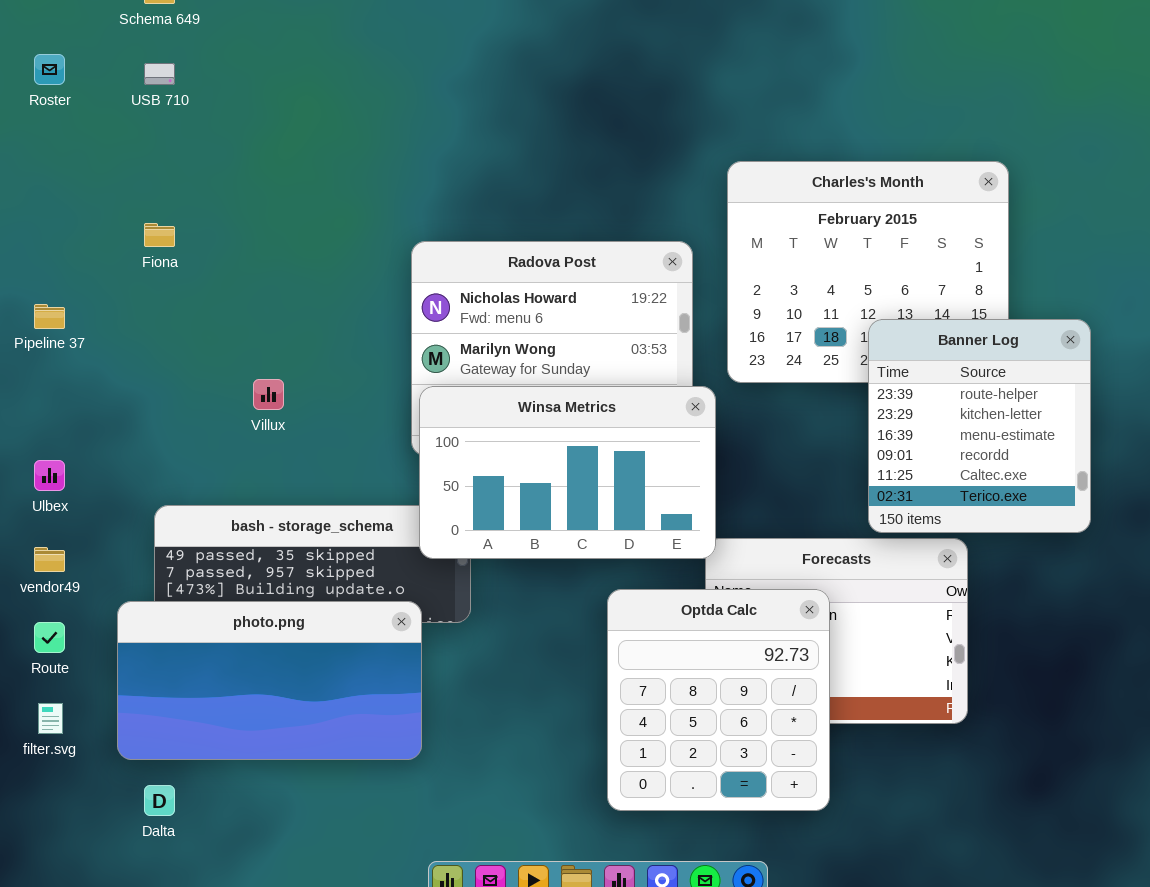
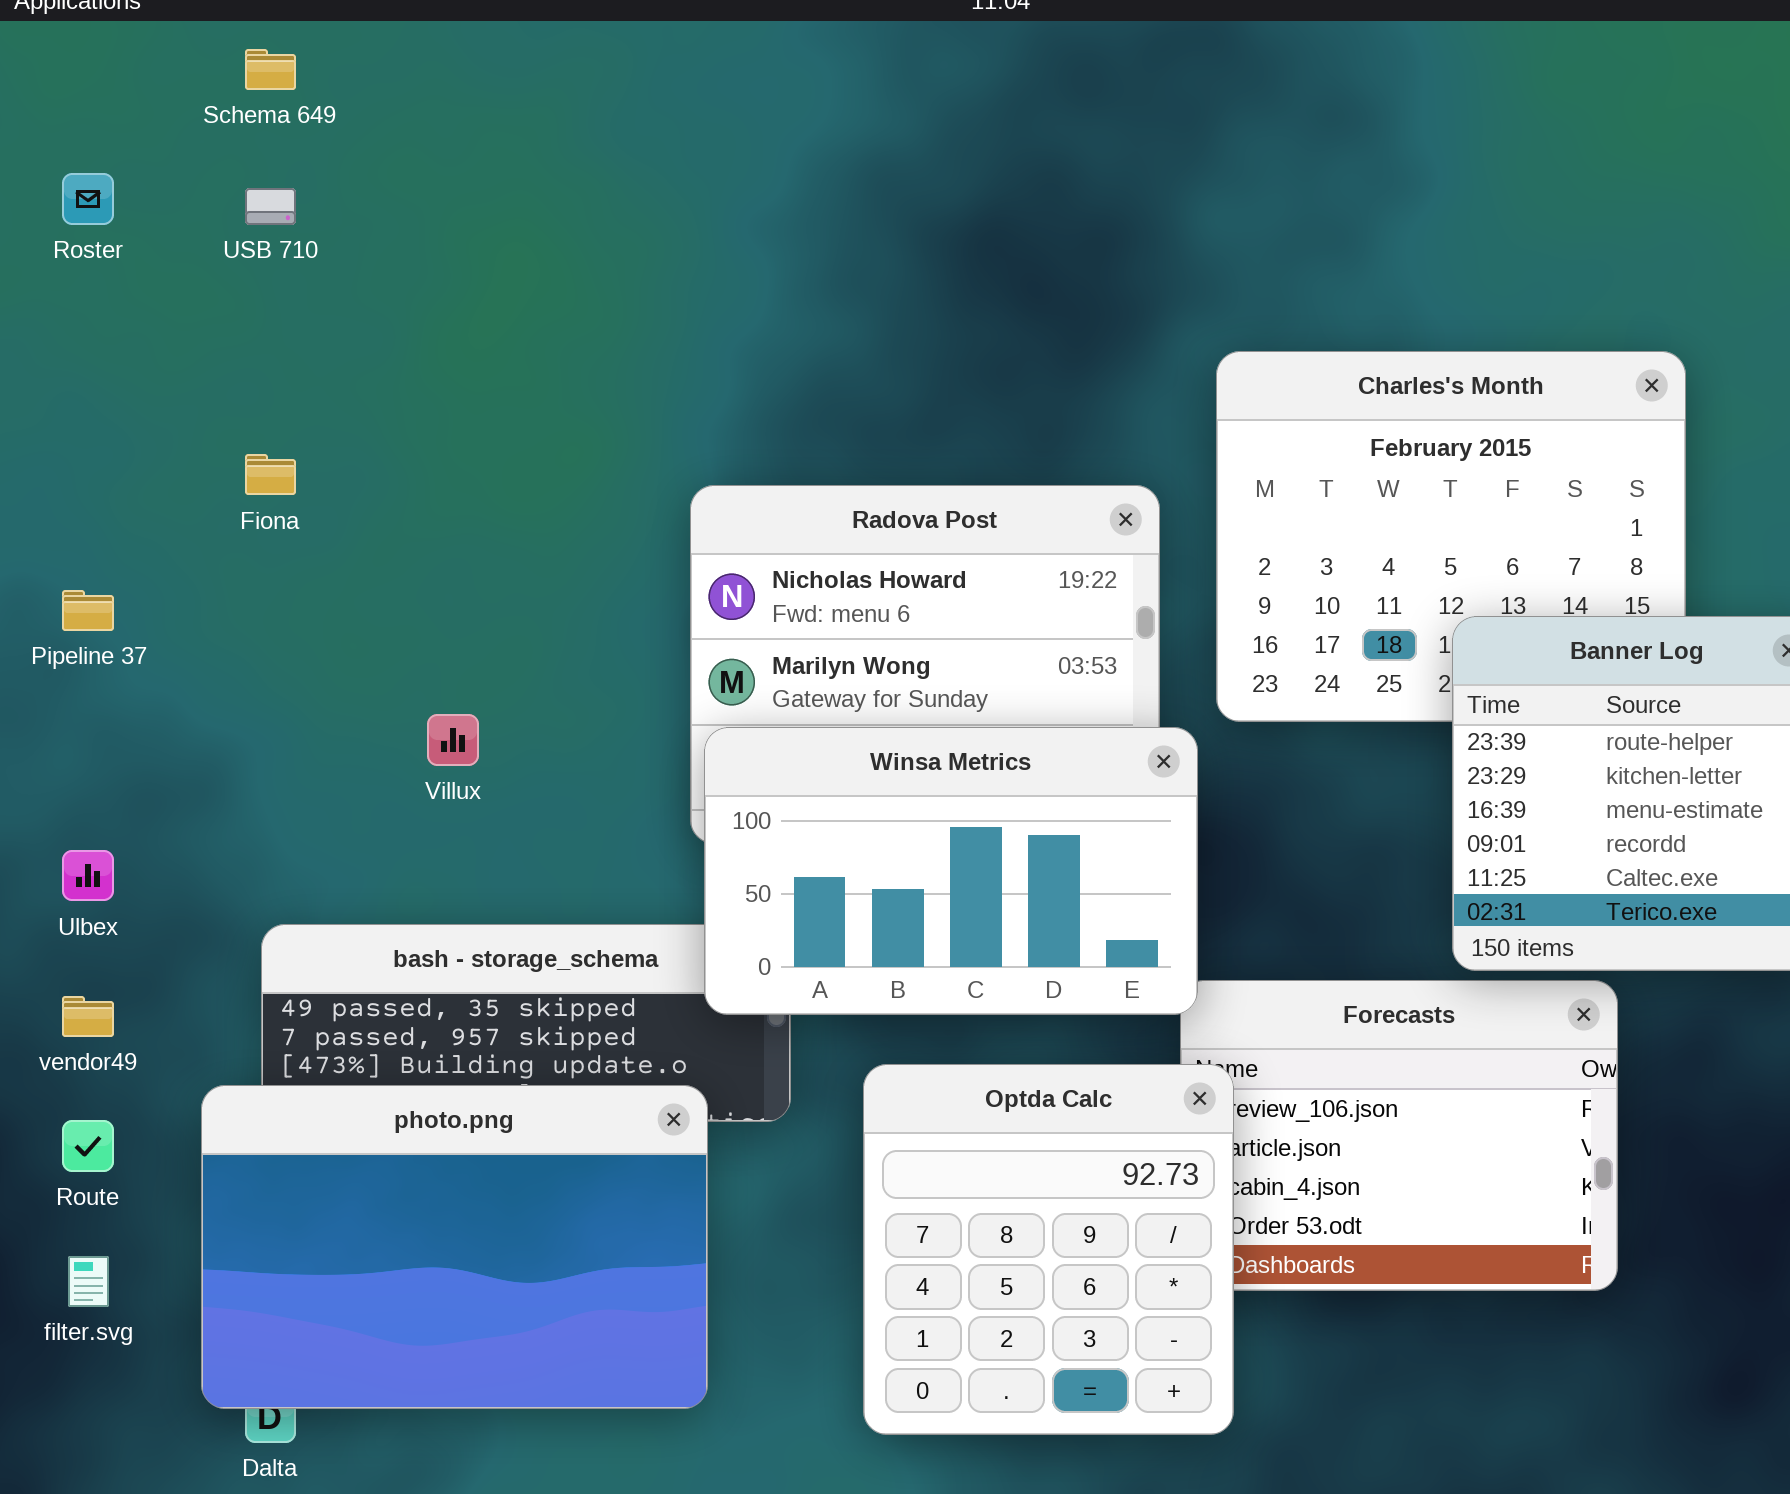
Optda Calc: [607,589,830,811] -> [863,1064,1234,1435], moved
photo.png: [117,601,422,760] -> [201,1085,708,1409], resized

